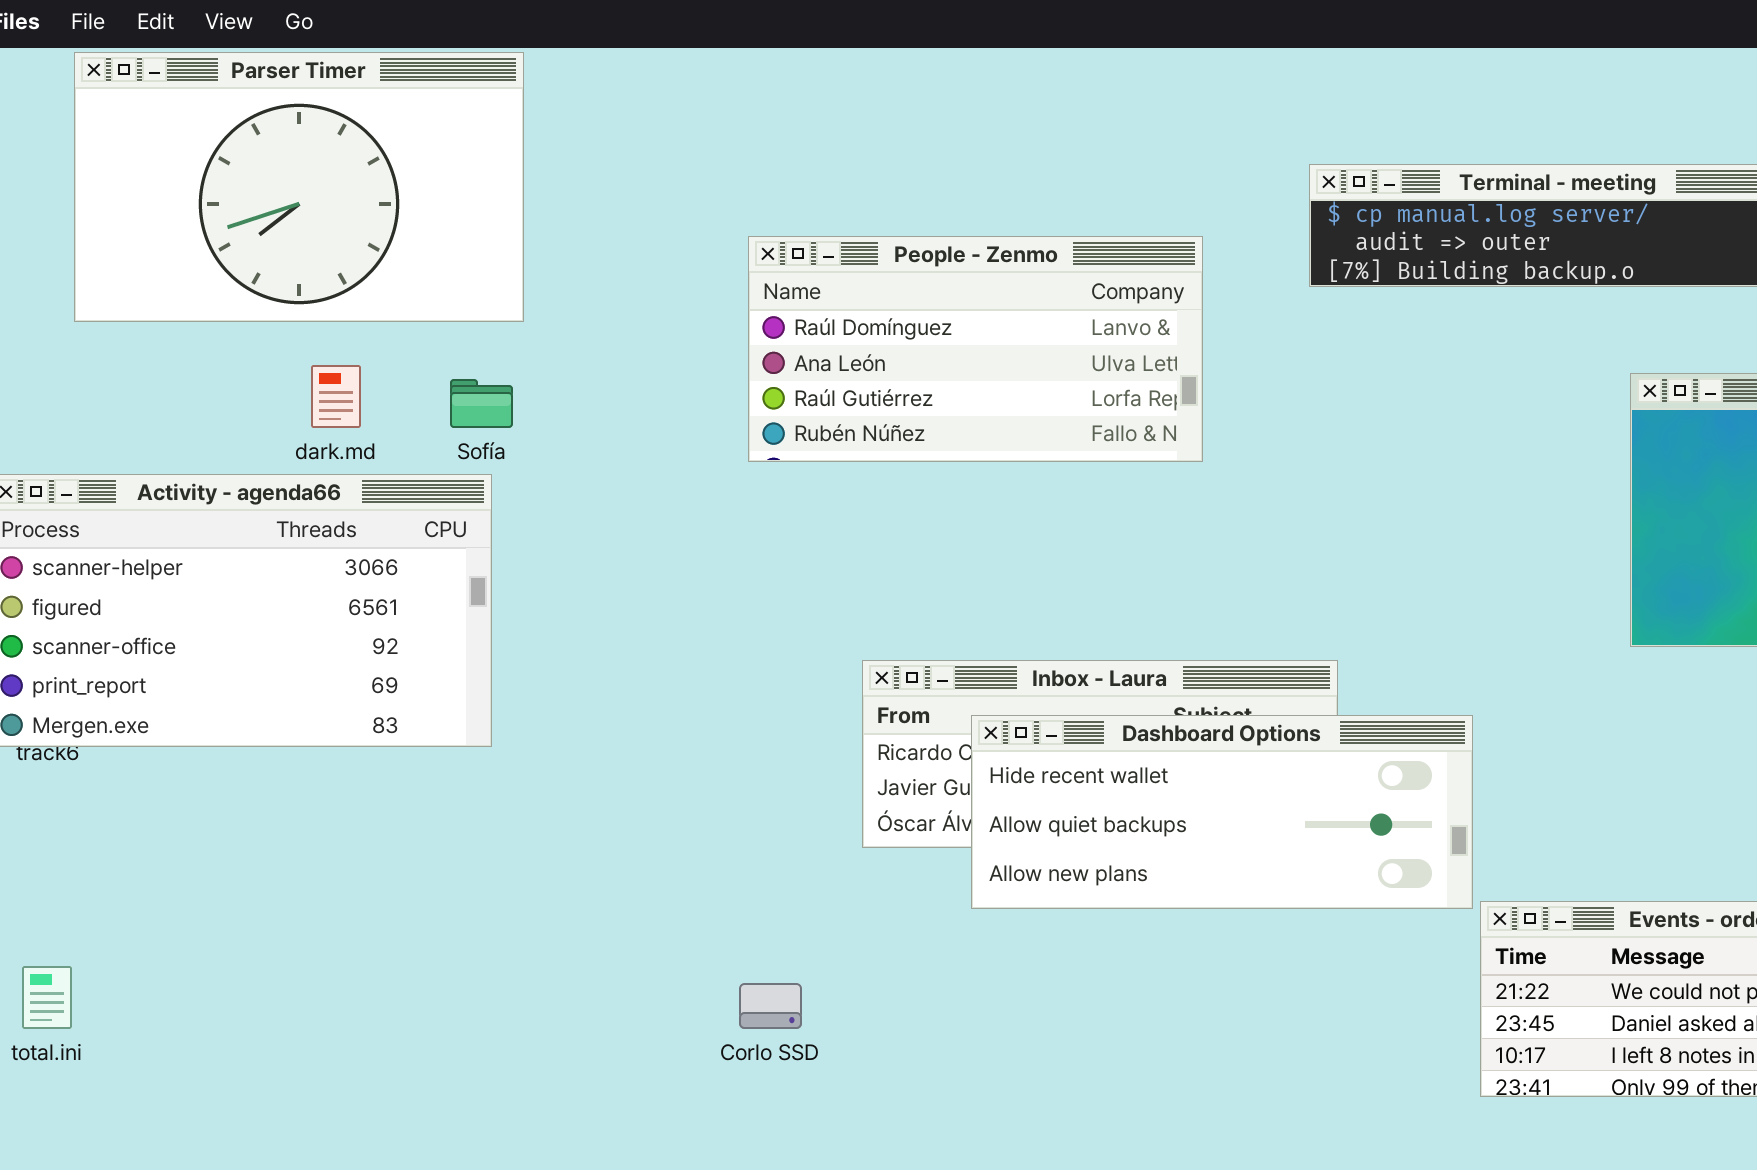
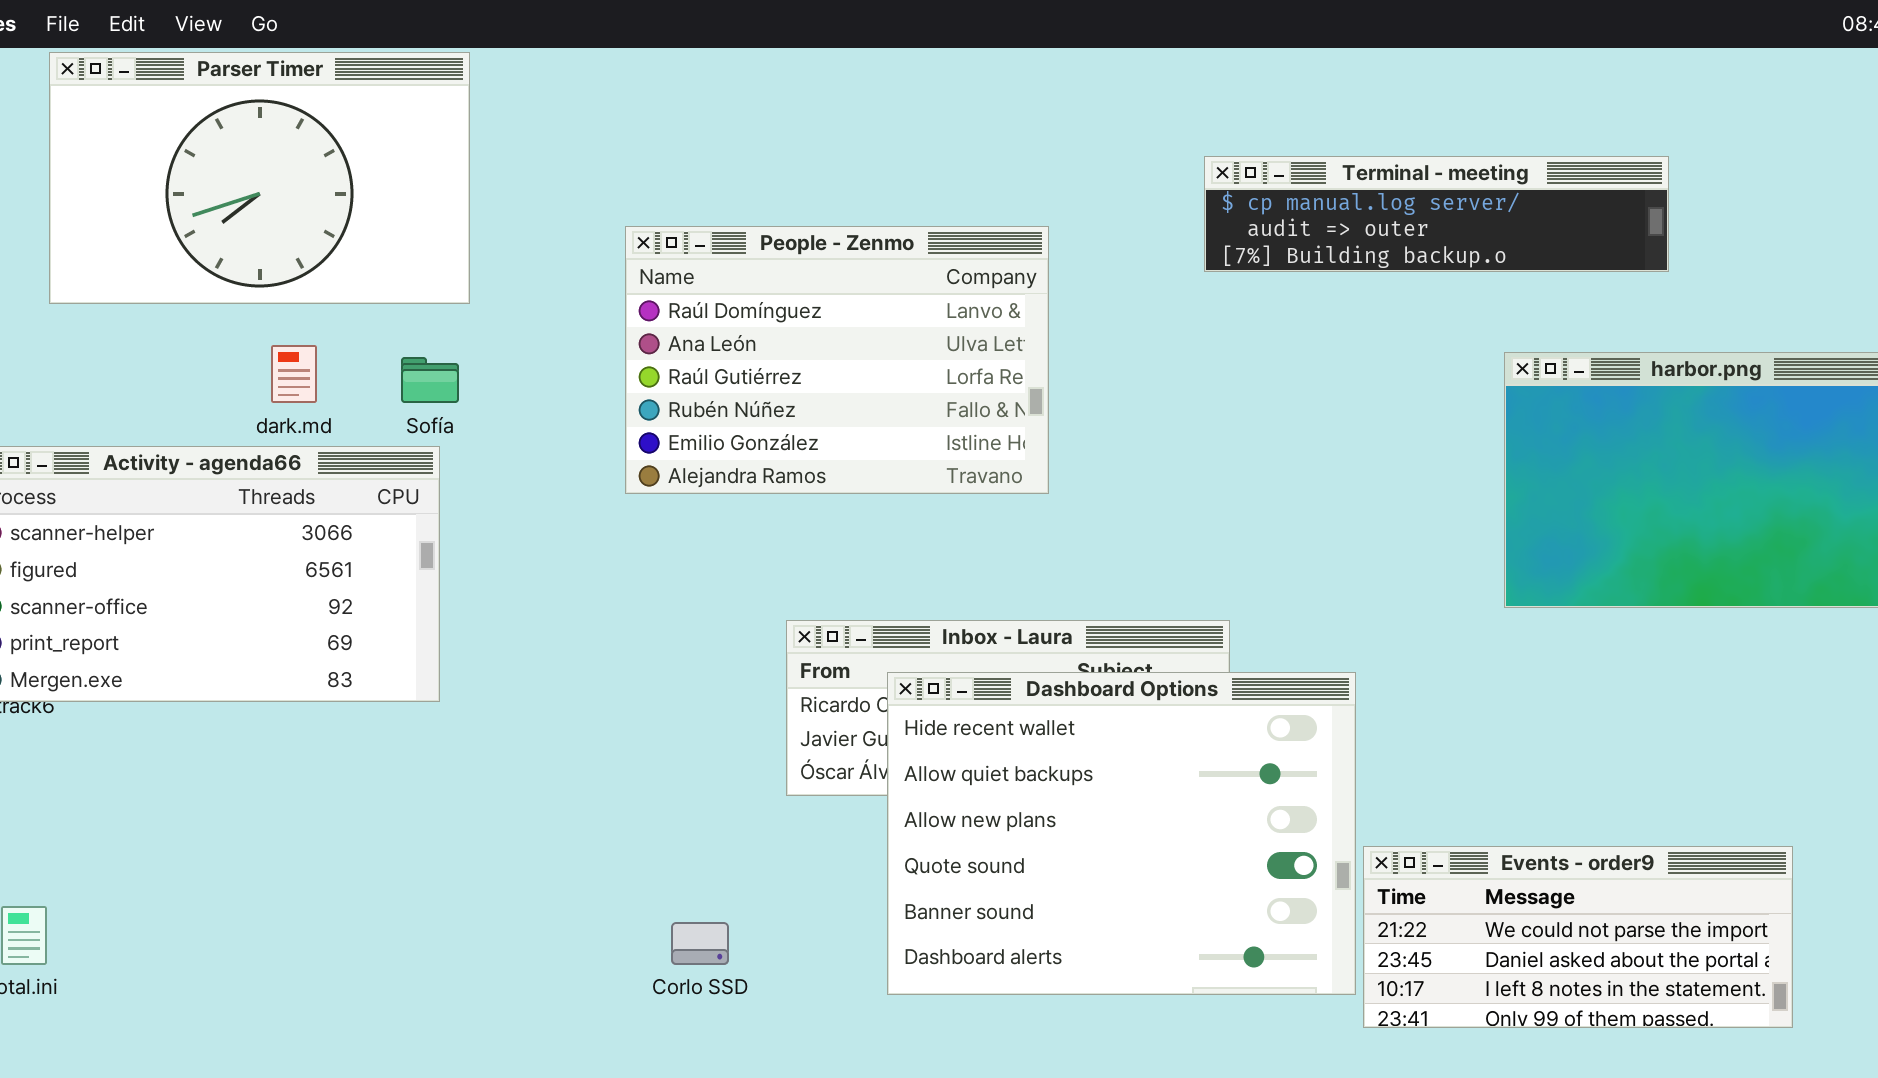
People - Zenmo: [748,236,1203,462] -> [625,226,1049,494], moved, resized
Dashboard Options: [971,715,1473,909] -> [887,672,1356,995], resized

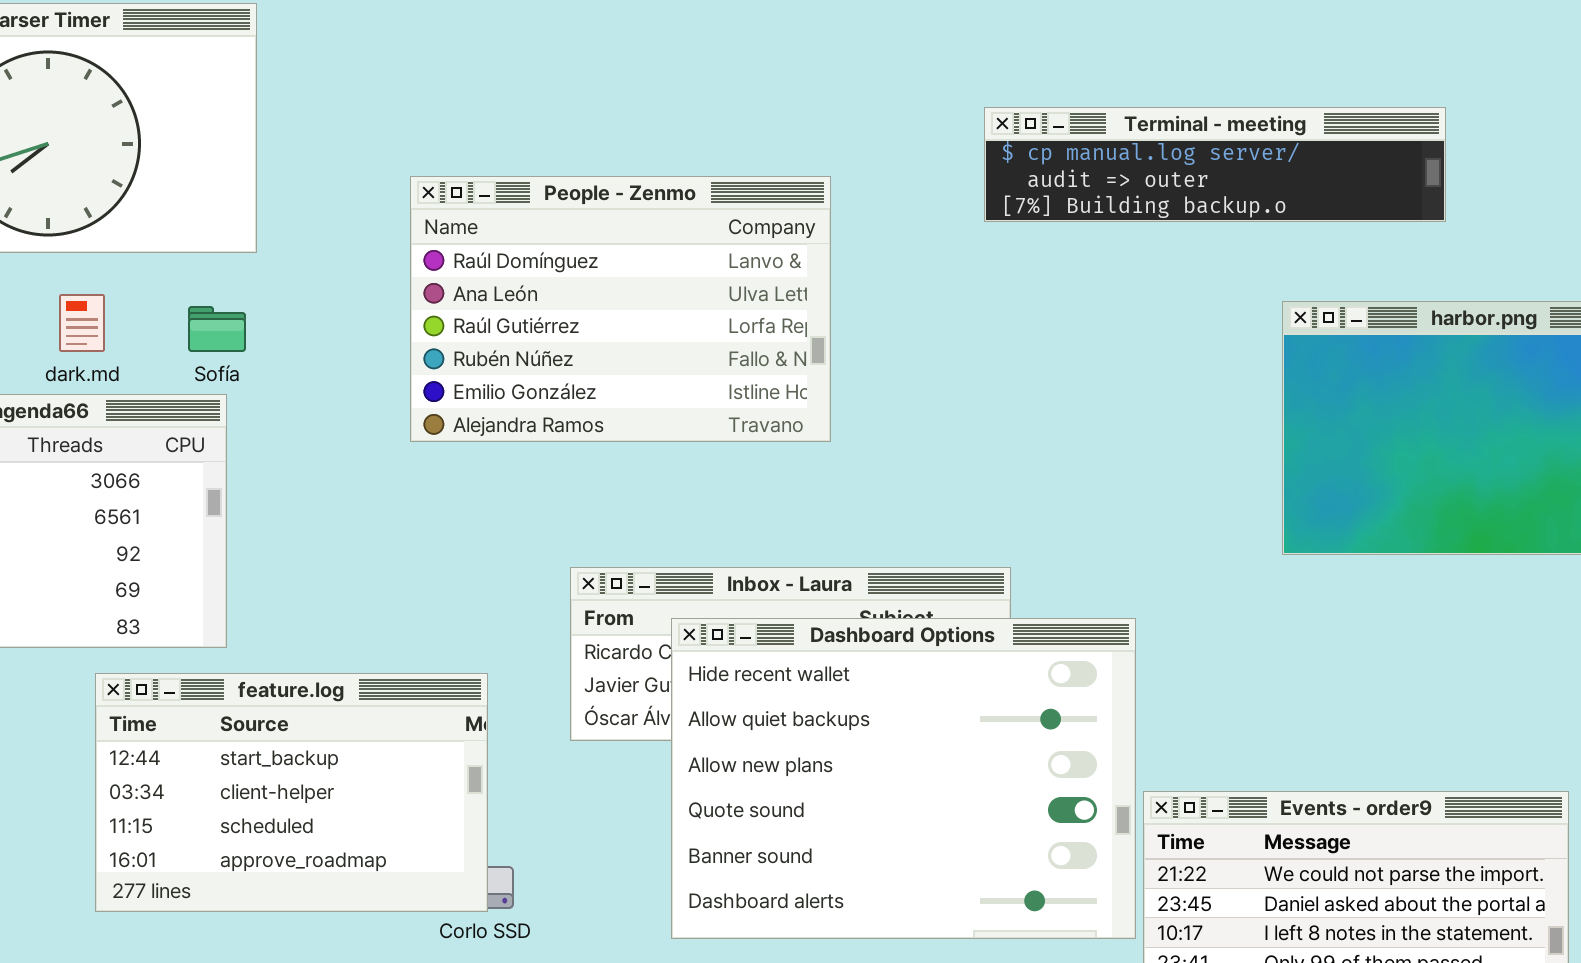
feature.log: none -> [95,673,488,912], opened

